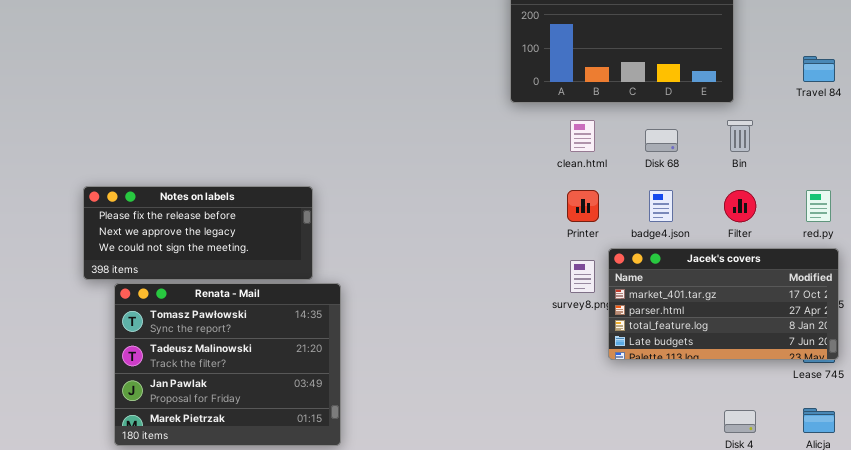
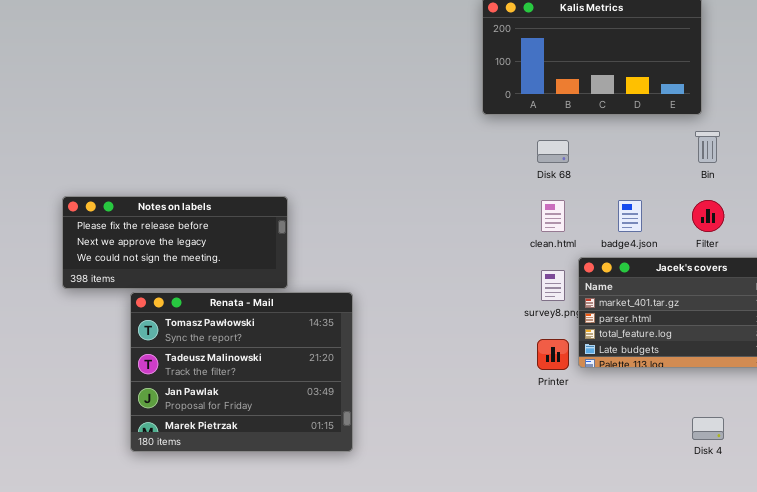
clean.html: [570,120,595,152] -> [541,200,565,232], moved
Disk 68: [645,129,678,152] -> [537,140,569,163], moved
Printer: [567,190,599,222] -> [537,339,569,370], moved
Renata - Mail: [114,283,341,446] -> [130,292,353,452], moved

